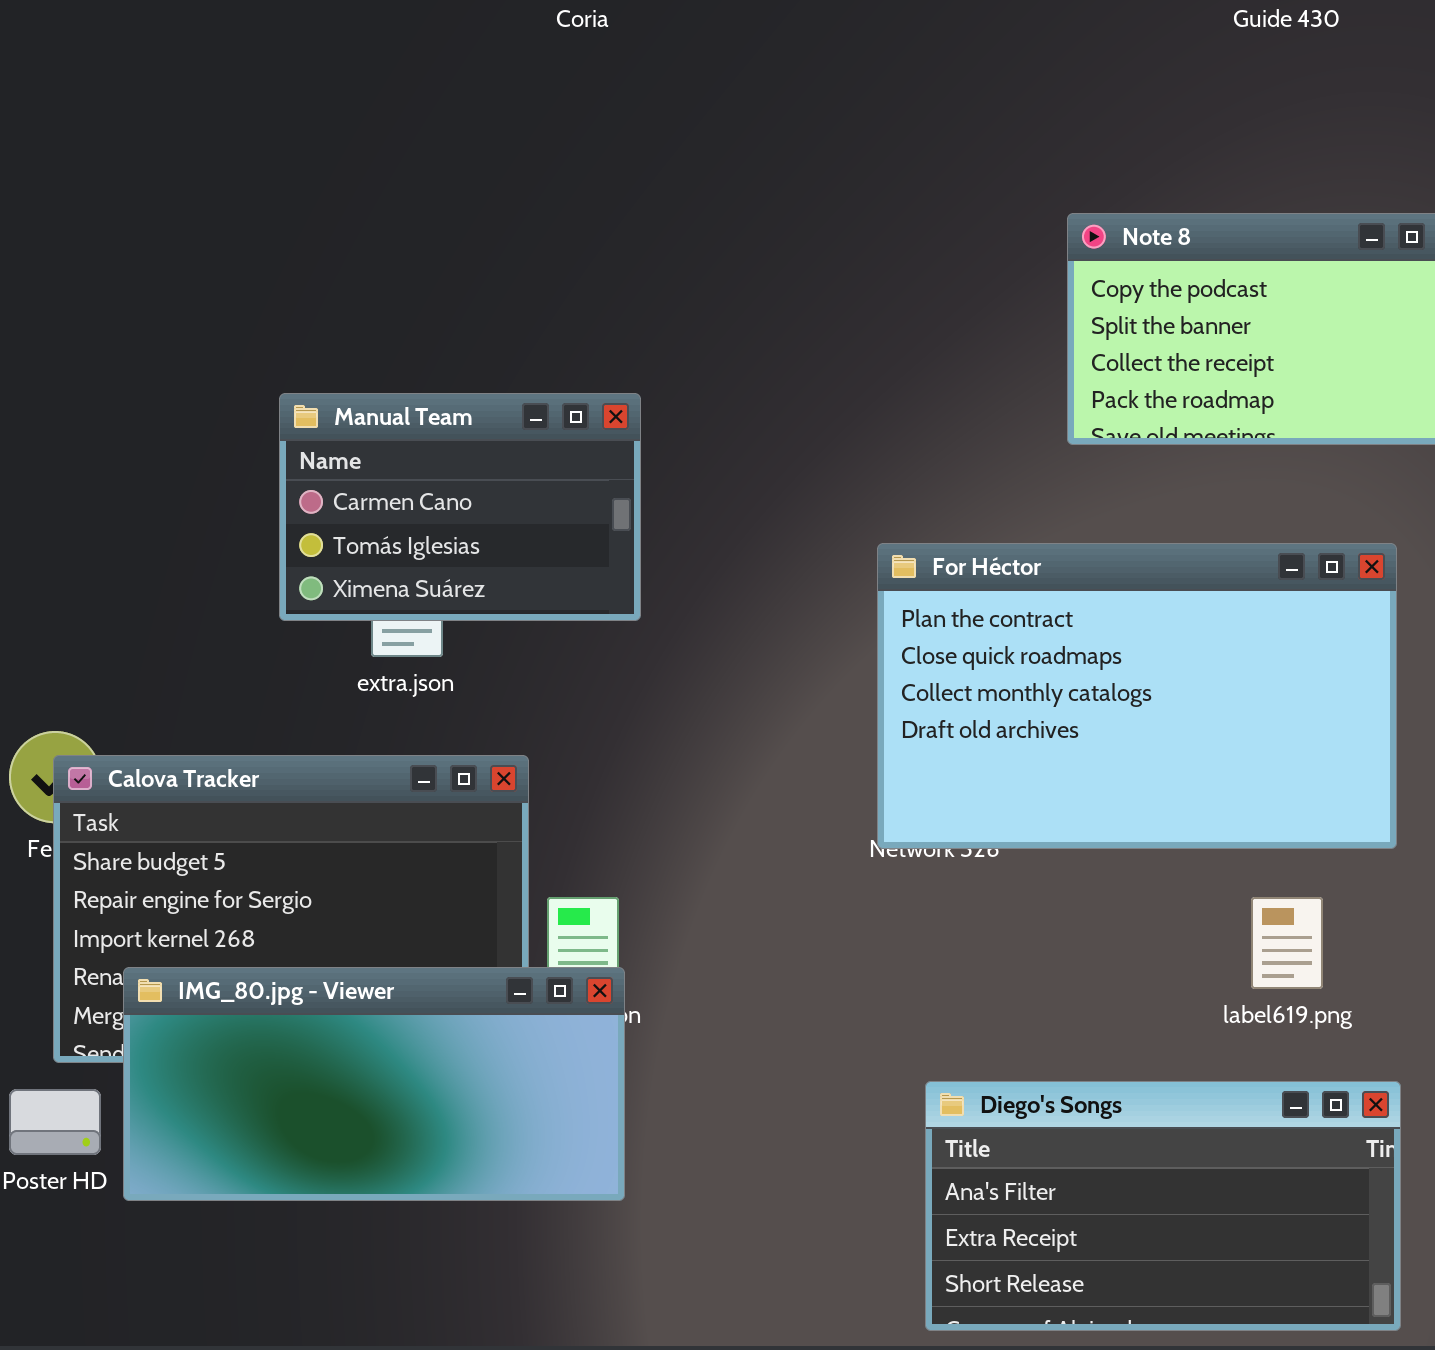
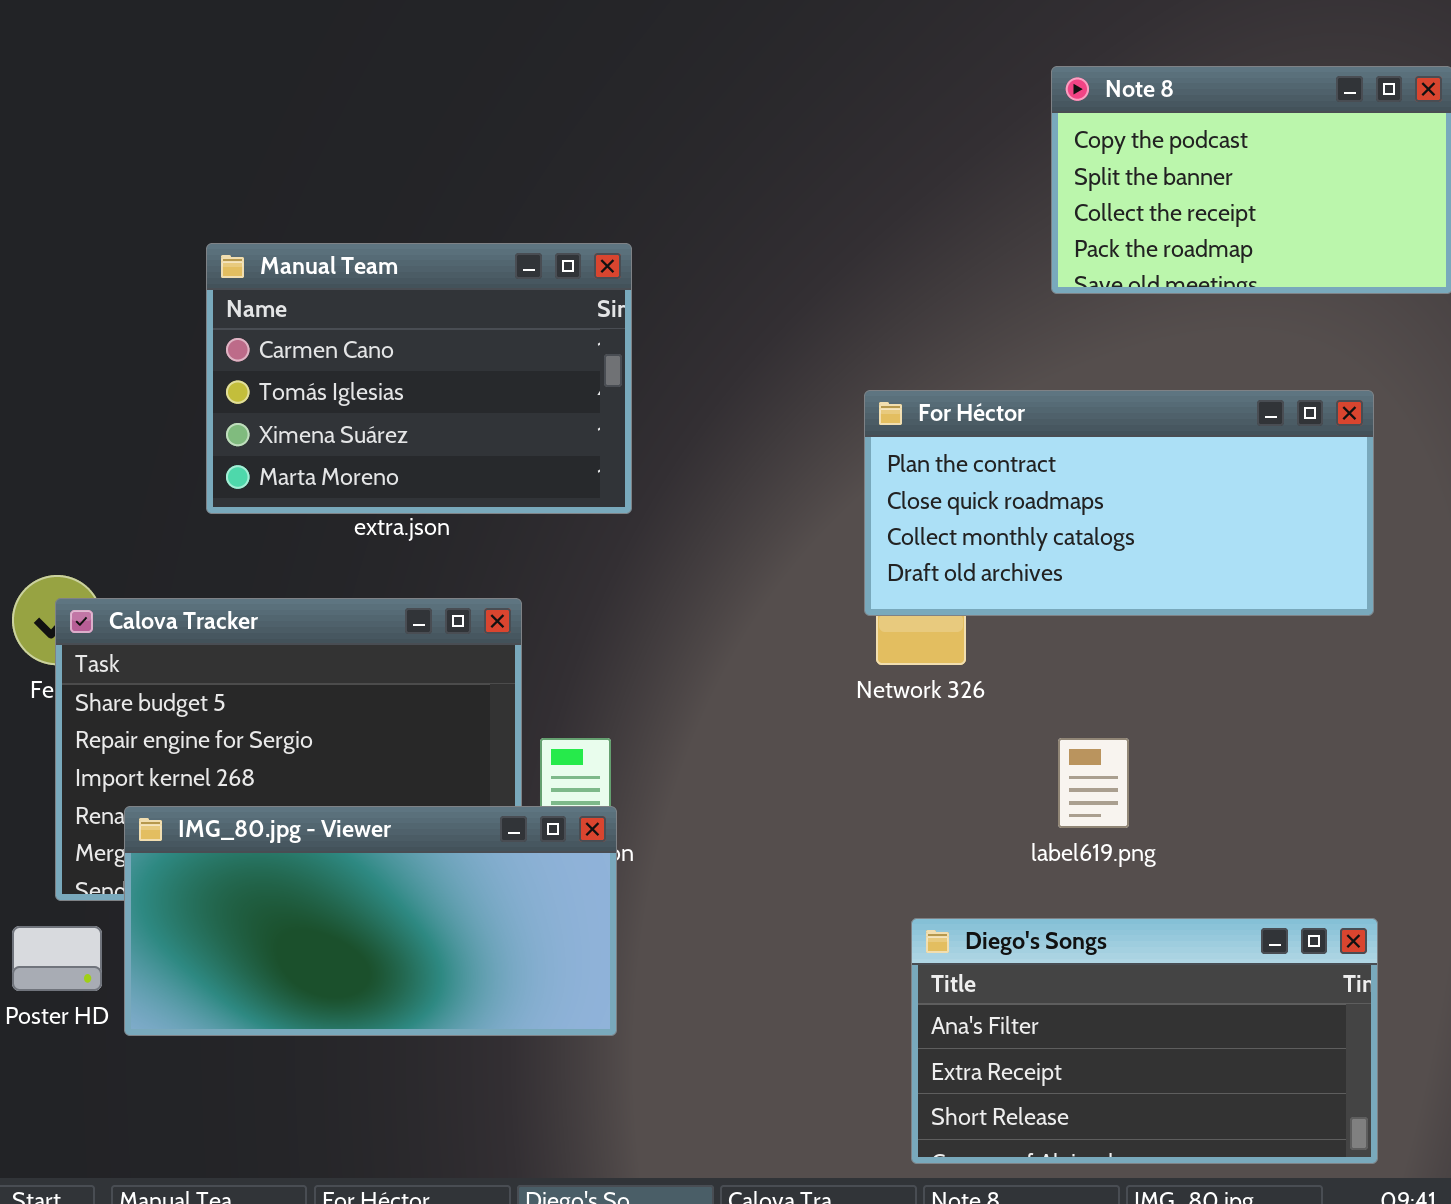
Manual Team: [279,393,641,621] -> [206,243,632,514], resized
For Héctor: [877,543,1397,849] -> [864,390,1374,616], resized
label619.png: [1251,897,1323,989] -> [1058,738,1129,828], moved

